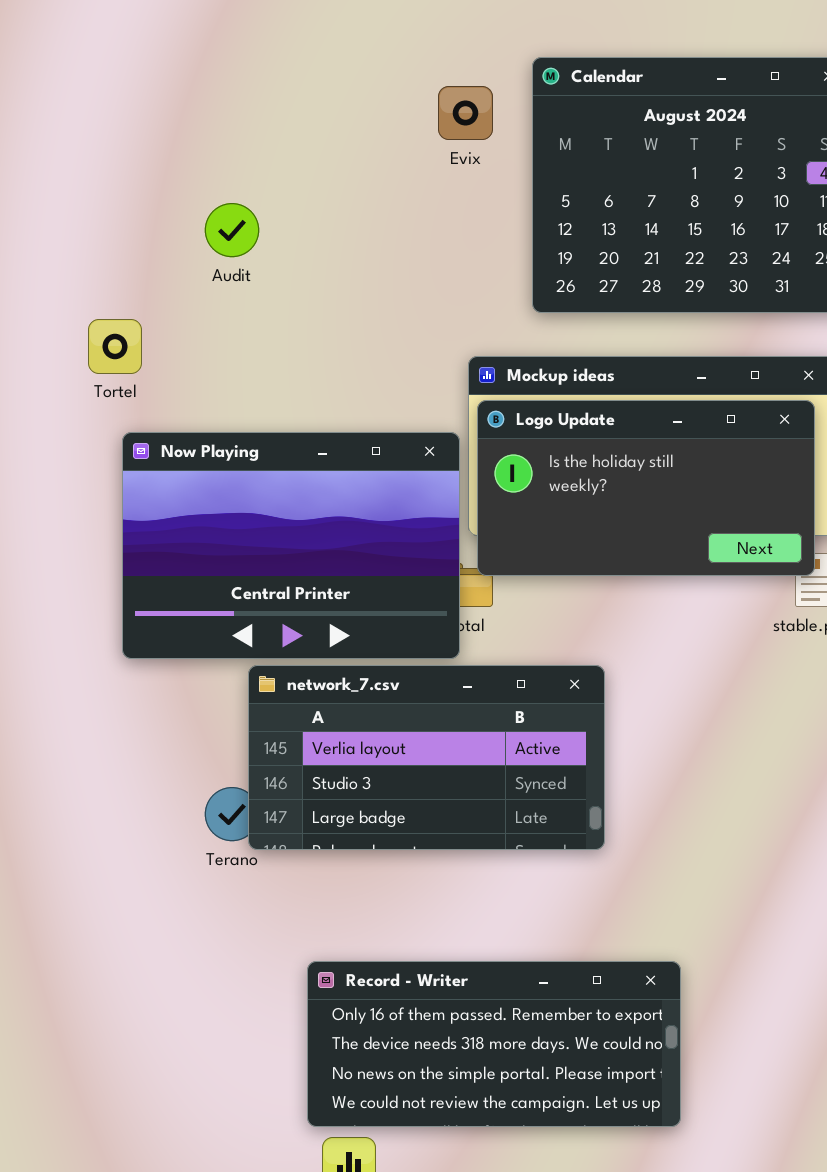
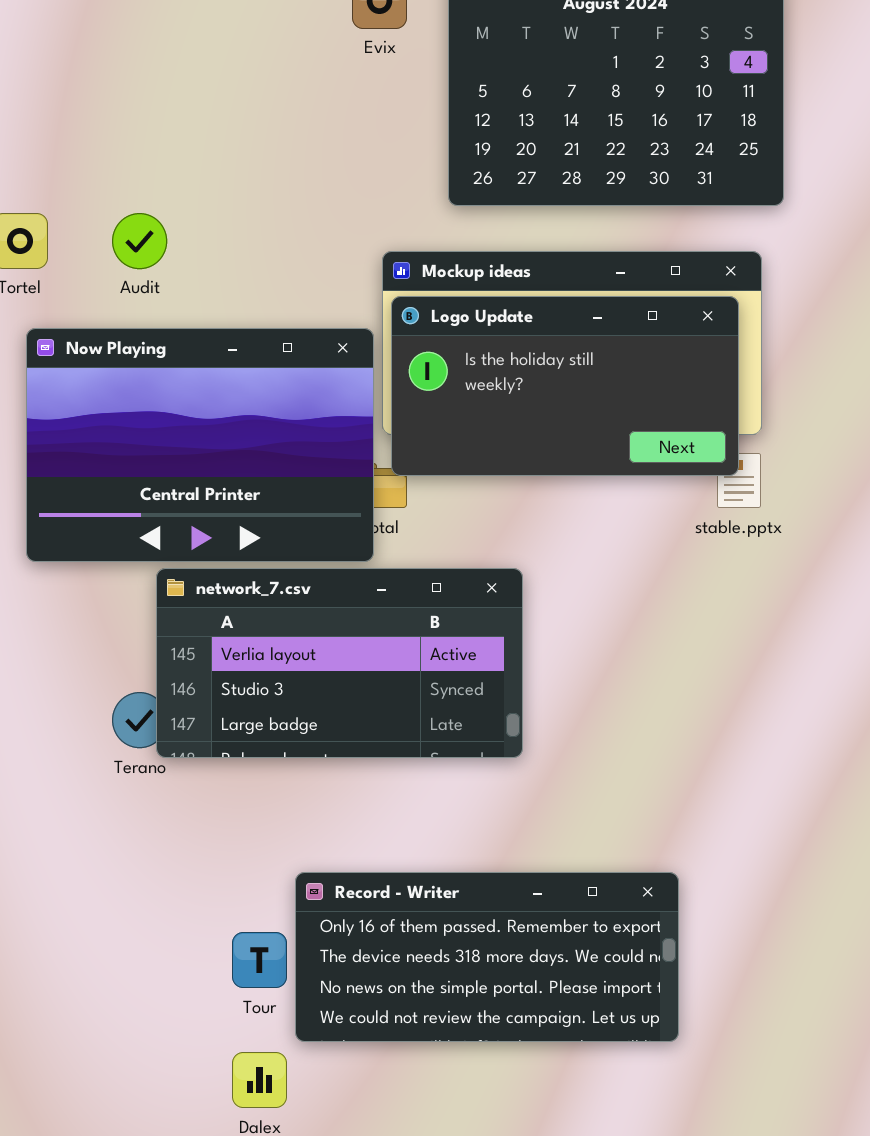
Audit: [205,203,259,257] -> [112,213,167,269], moved
Record - Writer: [307,961,681,1127] -> [295,872,679,1042], moved

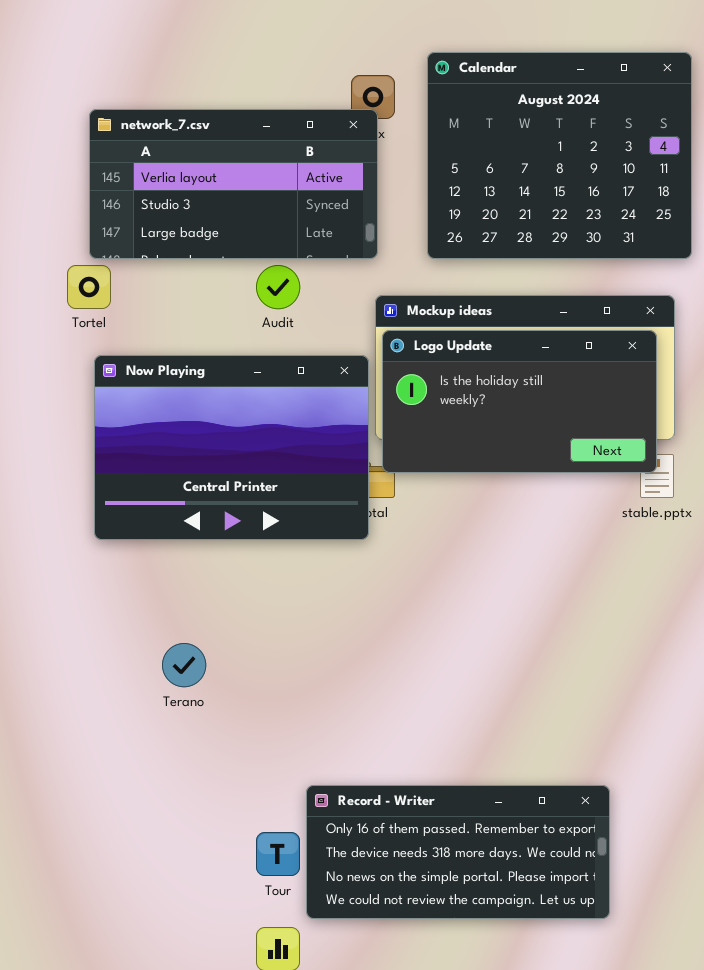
Audit: [112,213,167,269] -> [256,265,300,309], moved
network_7.csv: [156,568,523,758] -> [89,109,378,259], moved

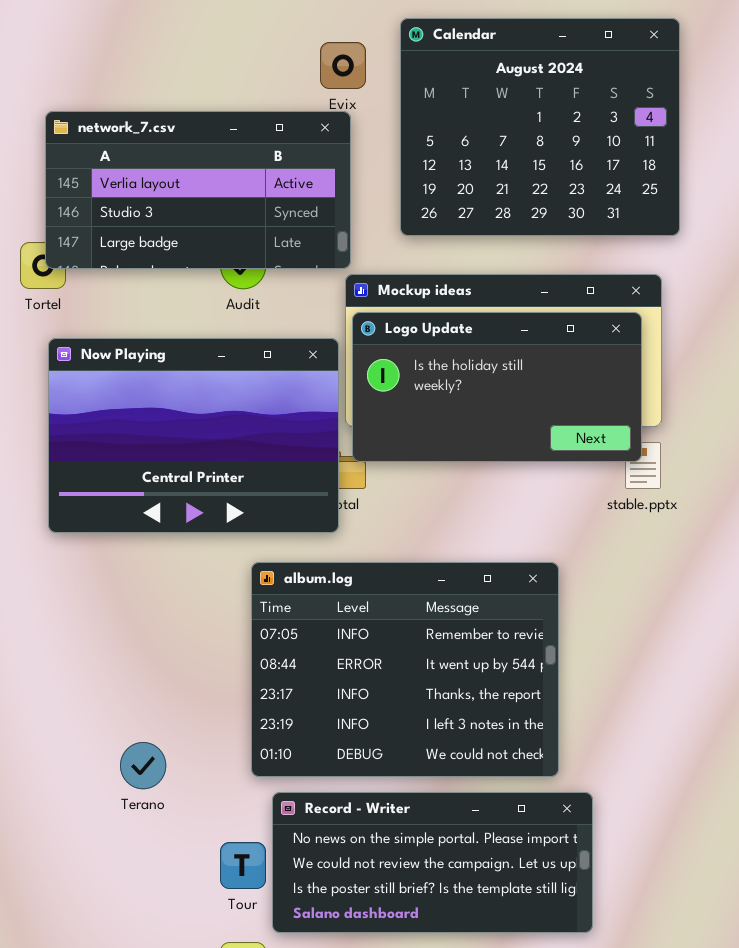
network_7.csv: [89,109,378,259] -> [45,111,351,269], moved
album.log: none -> [251,562,559,777], opened
Terano: [162,643,206,687] -> [120,742,166,789], moved
Record - Writer: [306,785,610,919] -> [272,792,593,933], scrolled down 2 rows

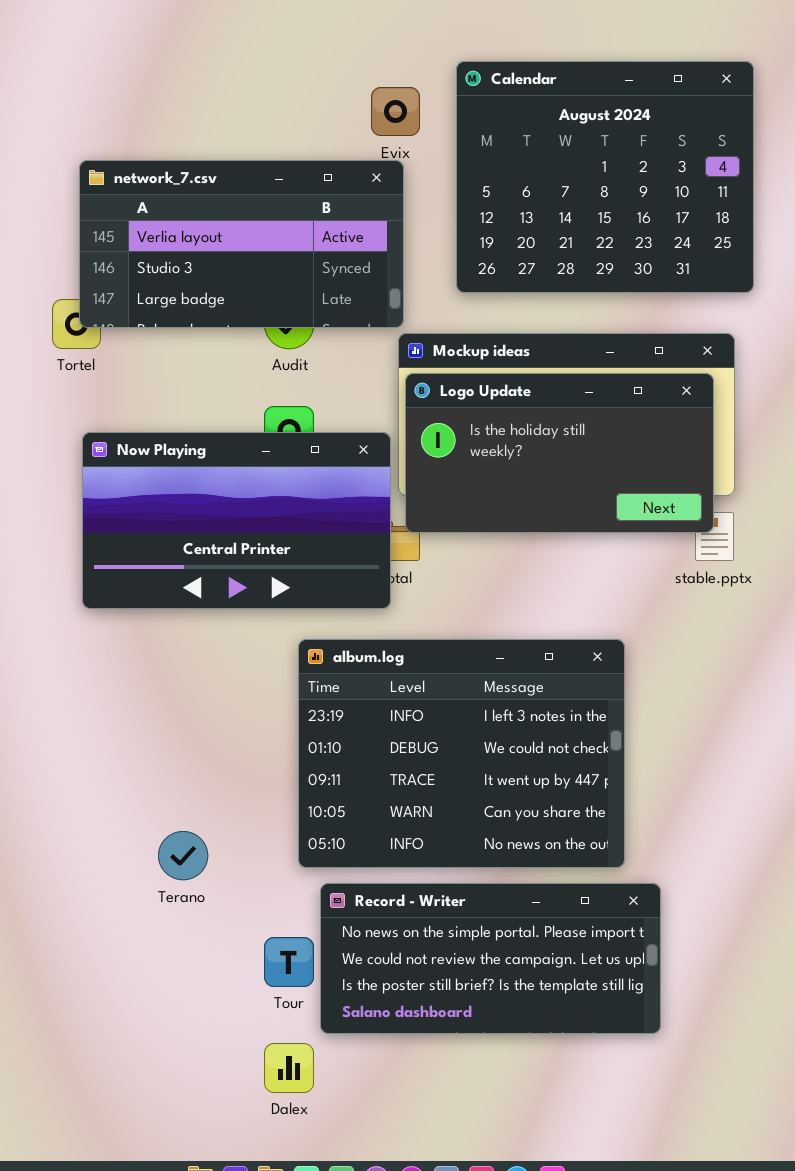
Now Playing: [48,338,339,533] -> [82,432,391,609], resized
album.log: [251,562,559,777] -> [298,639,625,868], scrolled down 3 rows

